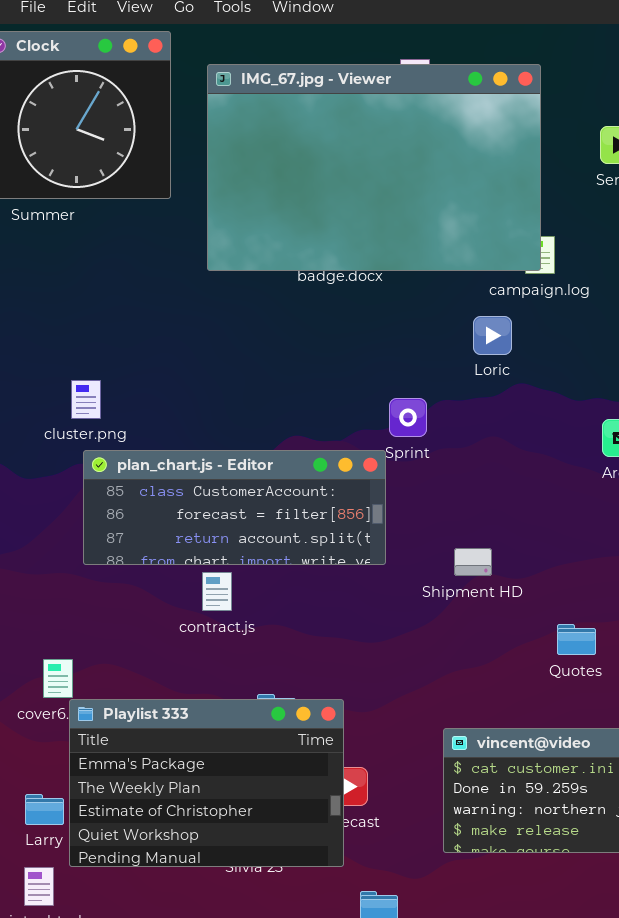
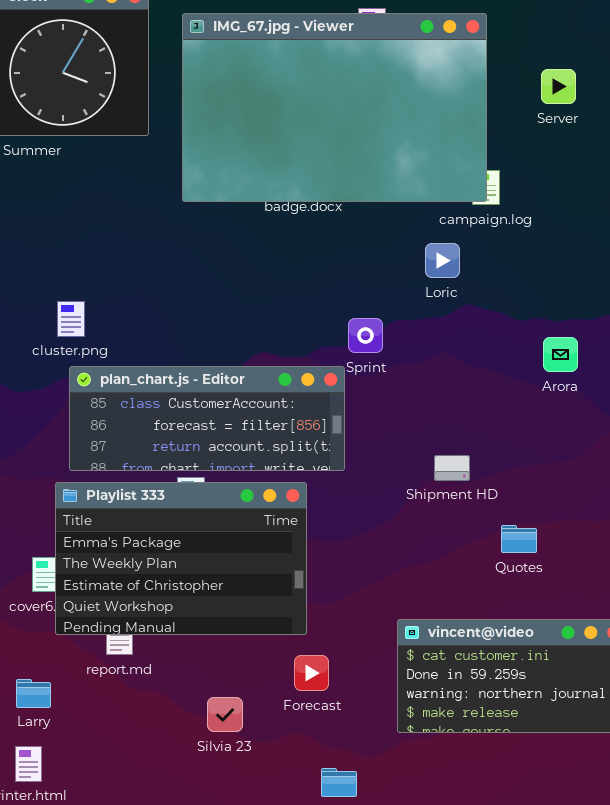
Shipment HD: [454,548,492,576] -> [434,455,470,481], moved
Playlist 333: [69,699,344,867] -> [55,482,307,635], moved

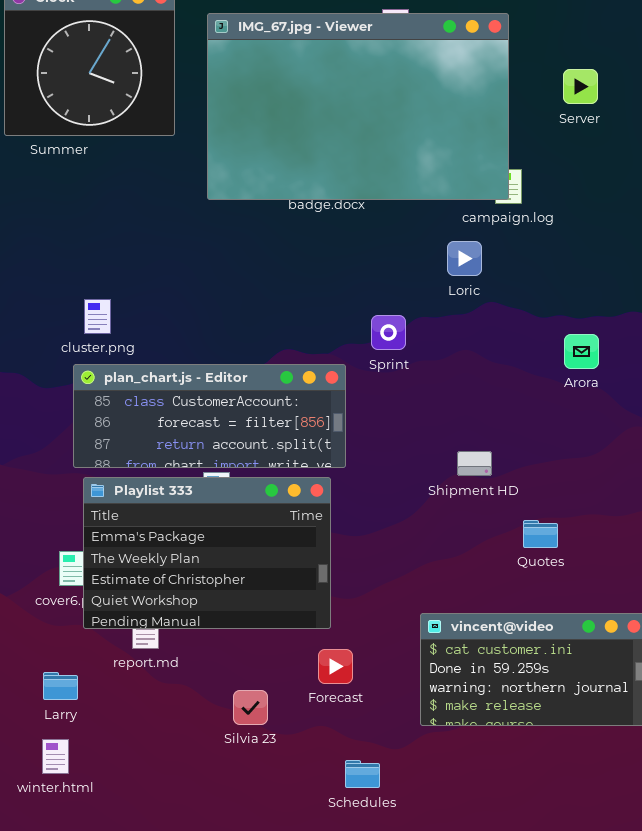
plan_chart.js - Editor: [69,366,345,471] -> [73,364,346,468], moved

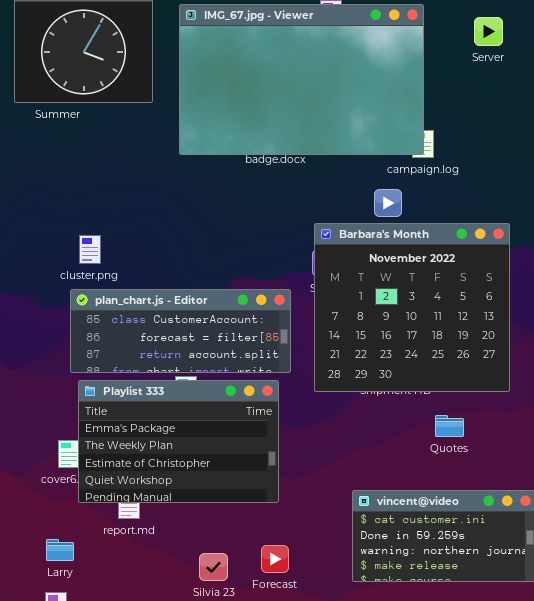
Server: [563,69,598,104] -> [474,17,503,46], moved
Barbara's Month: none -> [314,223,510,392], opened
Forecast: [318,649,353,684] -> [261,545,289,573], moved

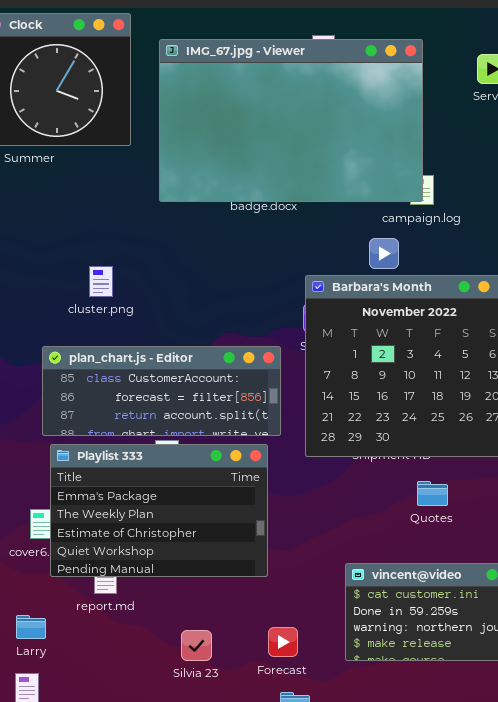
cluster.png: [79,235,101,264] -> [89,266,113,297], moved
Quotes: [435,415,464,437] -> [417,481,448,506], moved
Forecast: [261,545,289,573] -> [268,627,298,657], moved

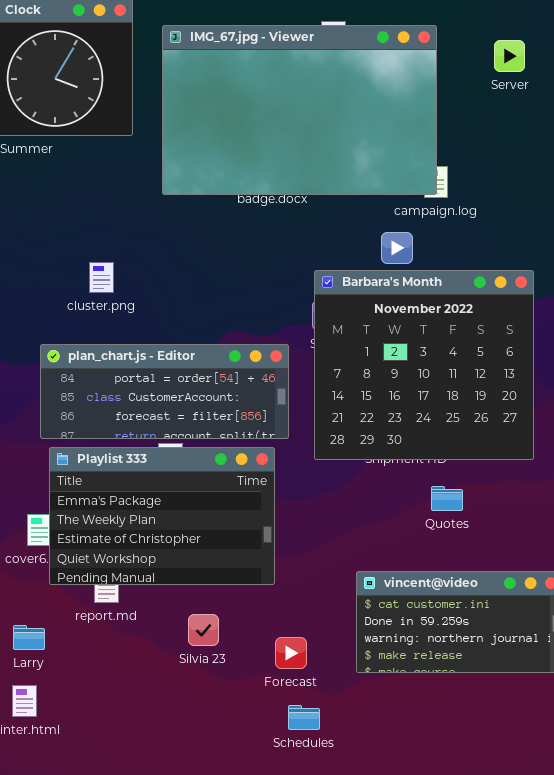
plan_chart.js - Editor: [42,346,281,436] -> [40,344,289,439], scrolled up 1 row
Silvia 23: [181,630,212,661] -> [188,614,219,646], moved

